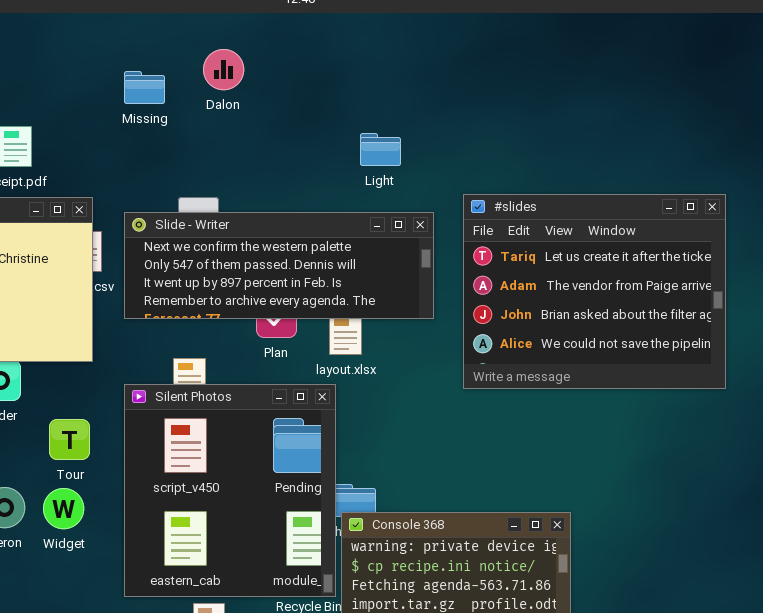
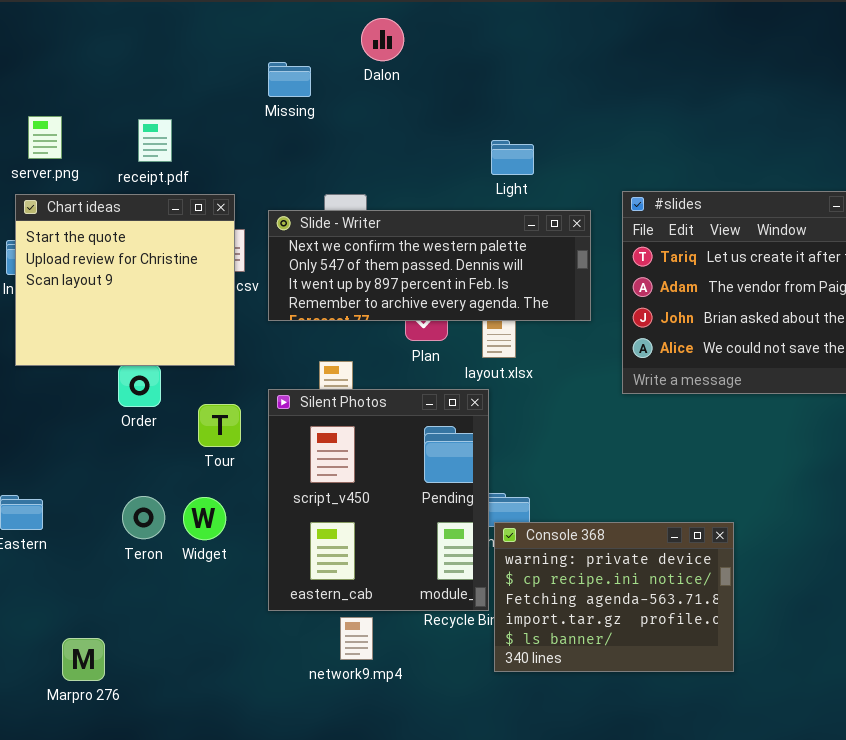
Dalon: [203,49,244,90] -> [361,18,404,61], moved
Light: [360,133,401,166] -> [491,140,534,175], moved
Tour: [49,419,90,460] -> [198,404,241,447], moved

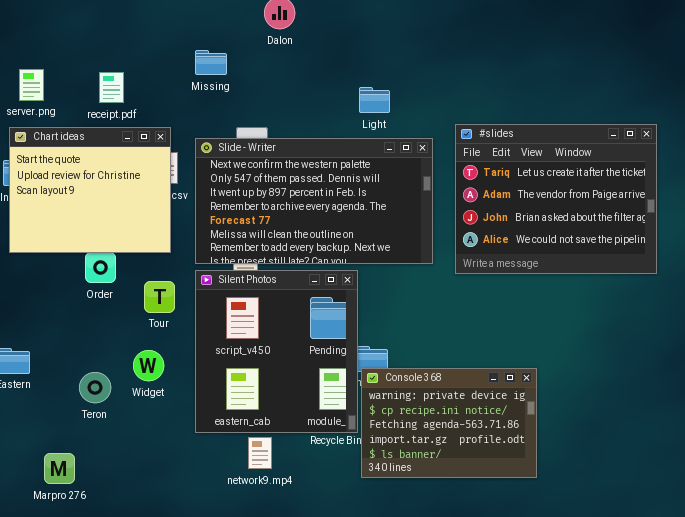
Missing: [268,62,311,97] -> [195,50,227,75], moved
Slide - Writer: [268,210,591,321] -> [195,138,433,264], resized
Teron: [122,496,165,539] -> [79,372,111,403], moved

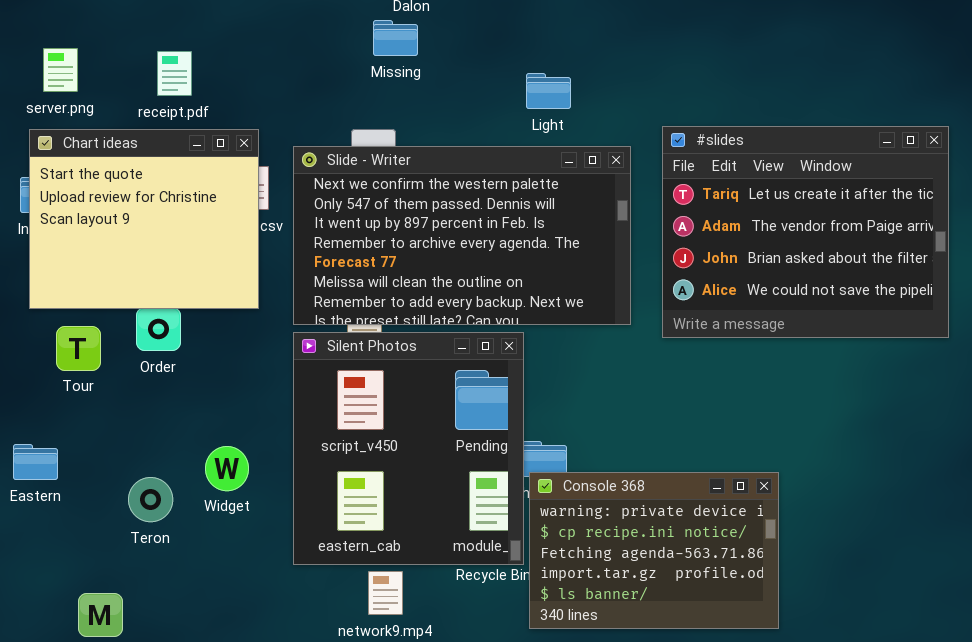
Missing: [195,50,227,75] -> [373,20,418,56], moved
Tour: [144,281,175,313] -> [56,326,101,371], moved

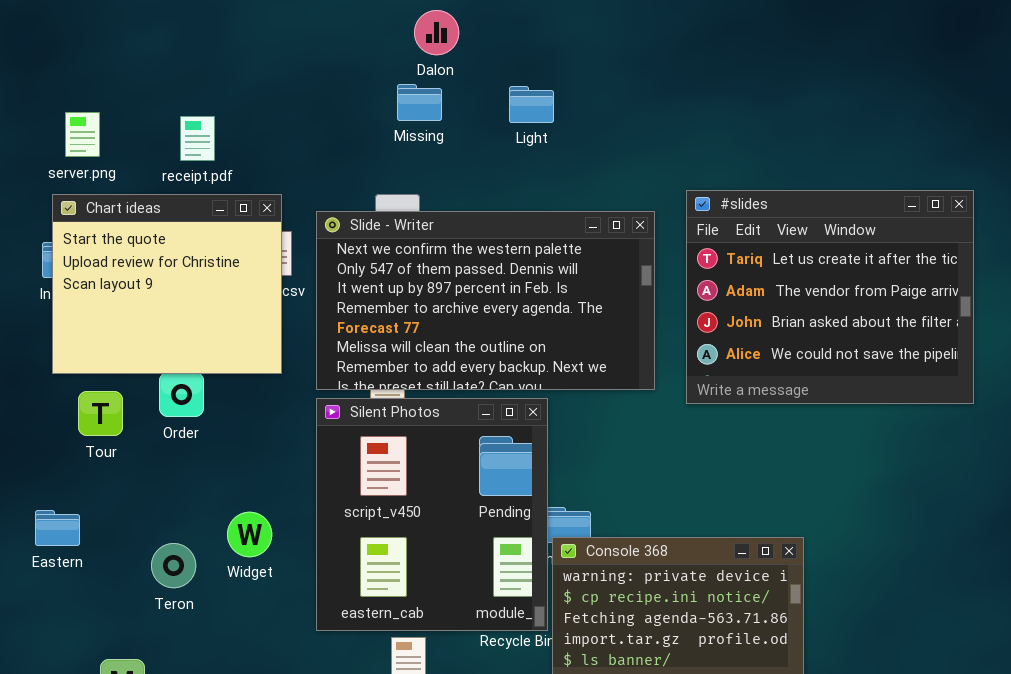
Light: [526,73,571,109] -> [509,86,554,123], moved

